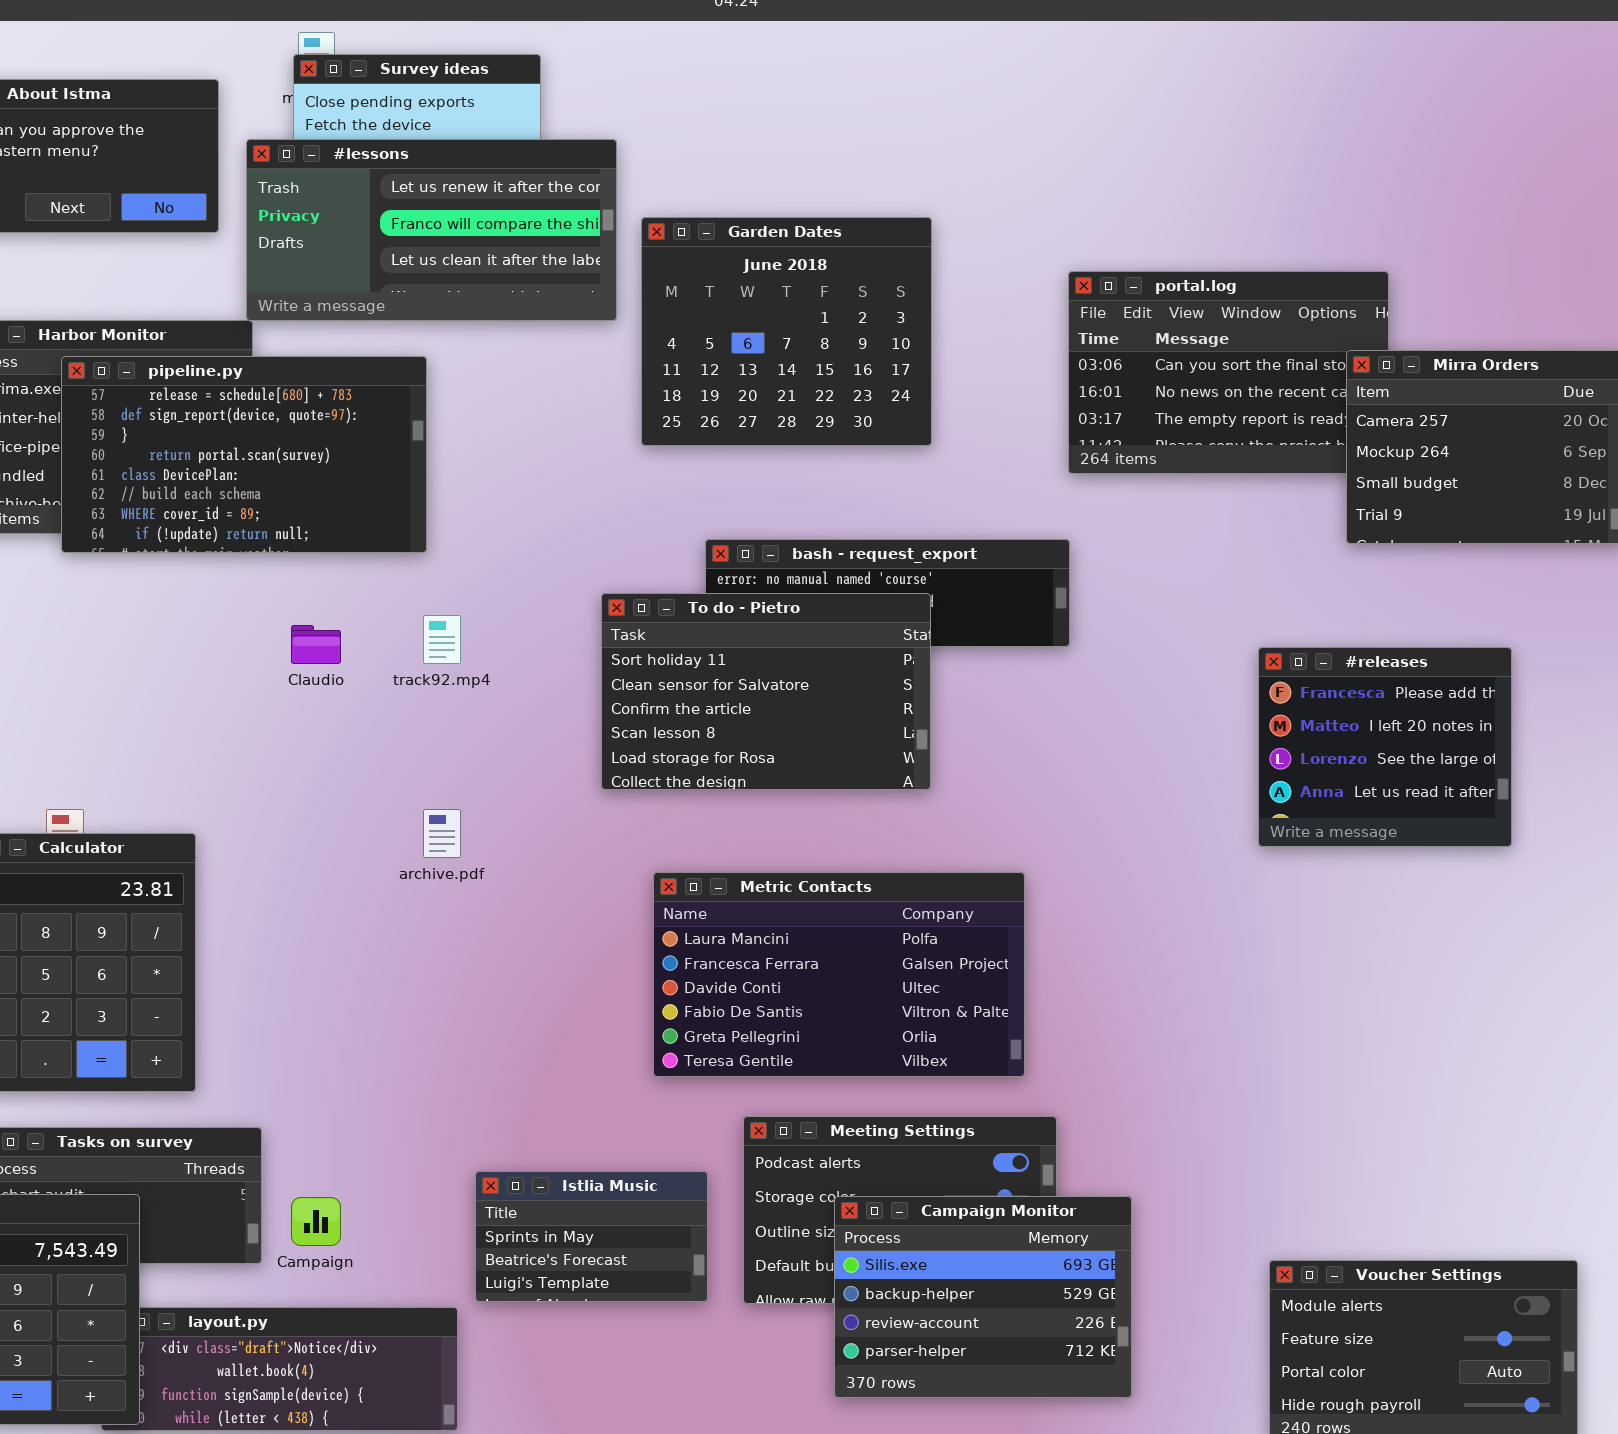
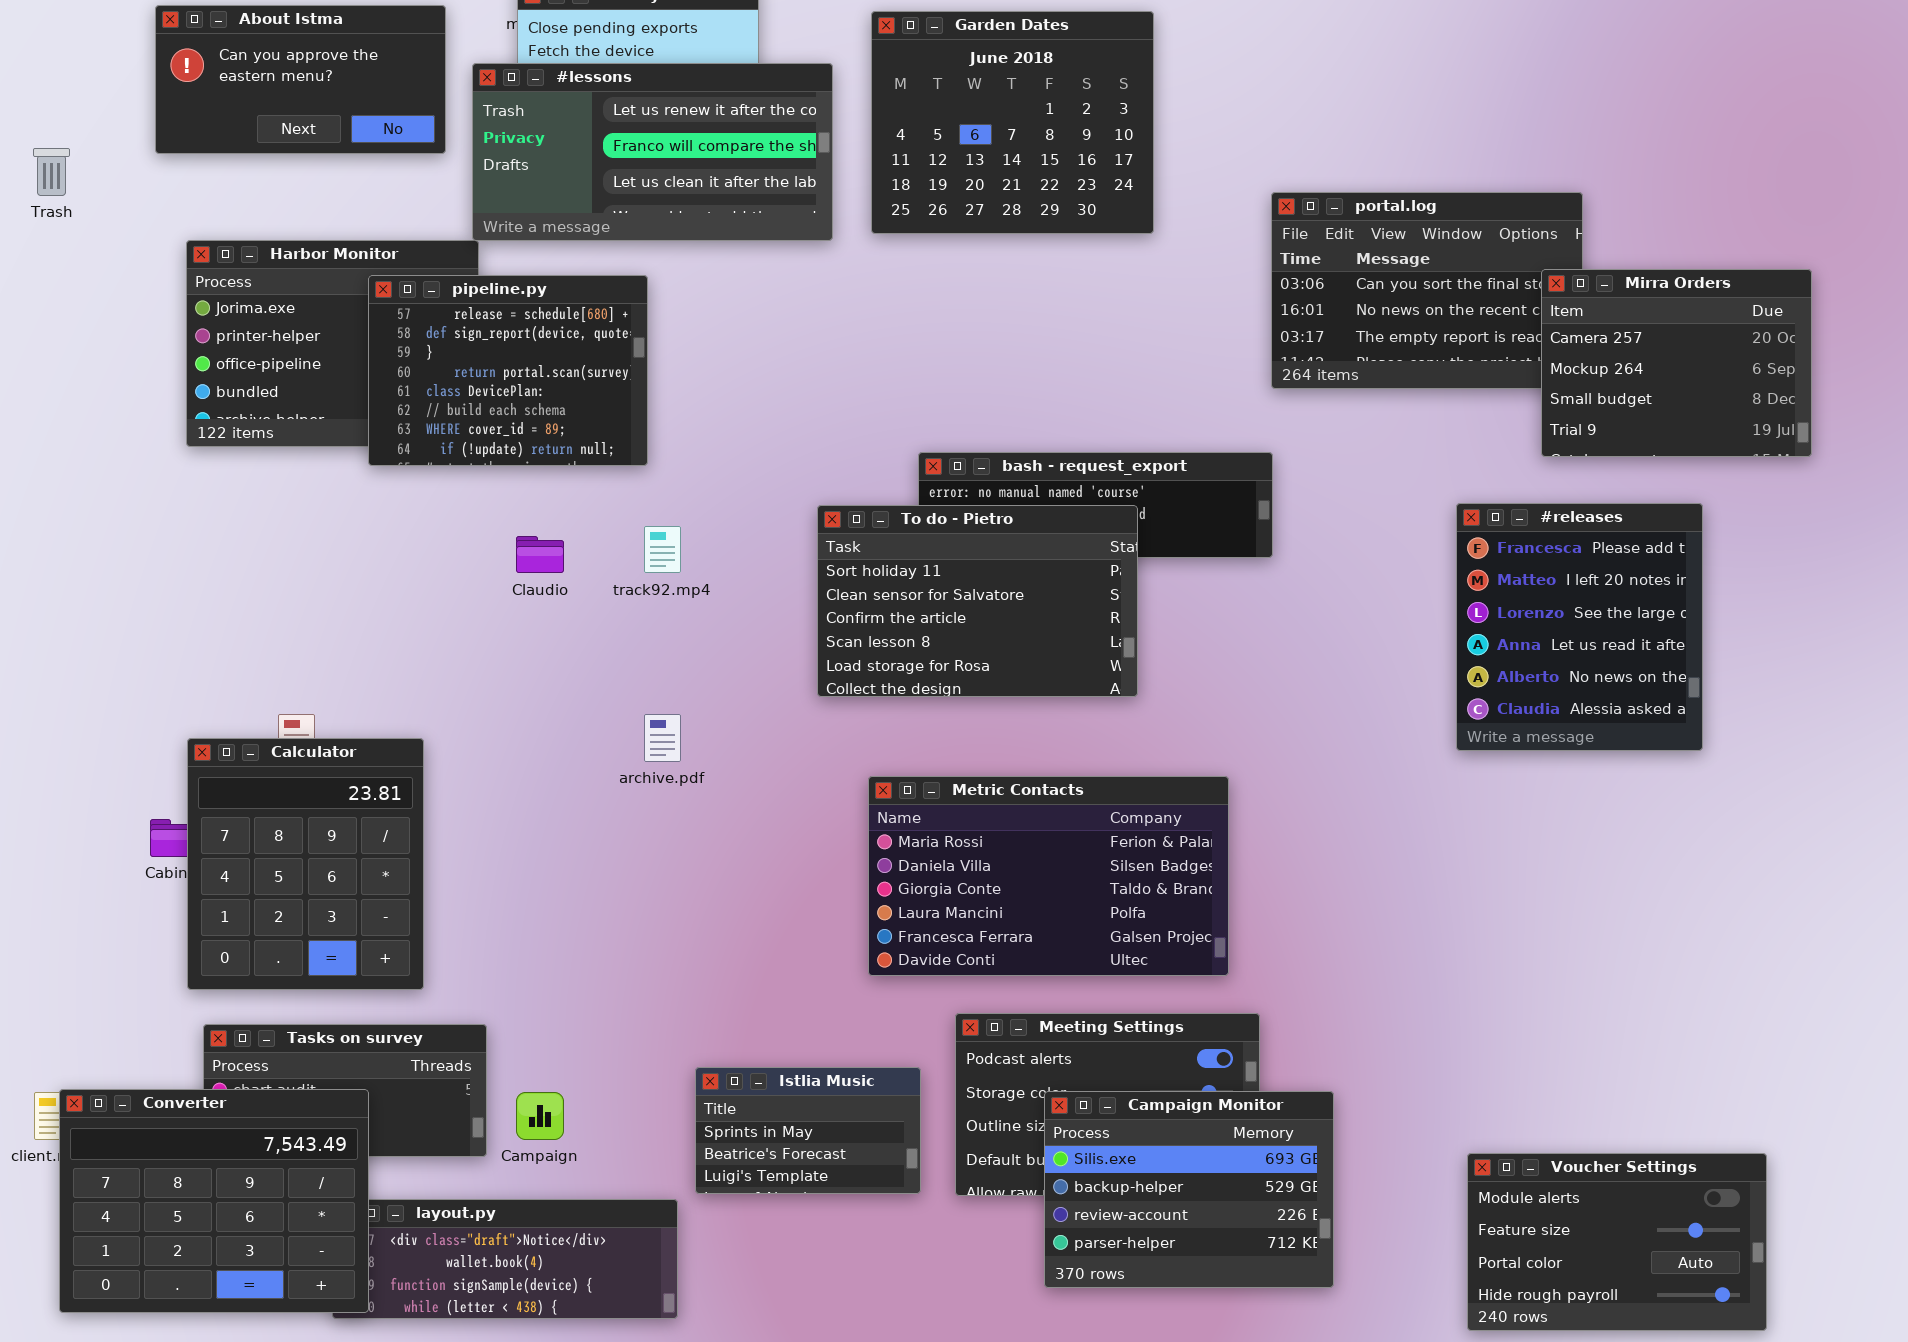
Garden Dates: [641,217,932,446] -> [871,11,1154,234], moved
pipeline.py: [61,356,427,553] -> [368,275,648,466], resized
#releases: [1258,647,1512,847] -> [1456,503,1703,751], resized
Metric Contacts: [653,872,1025,1077] -> [868,776,1229,976], scrolled up 3 rows

